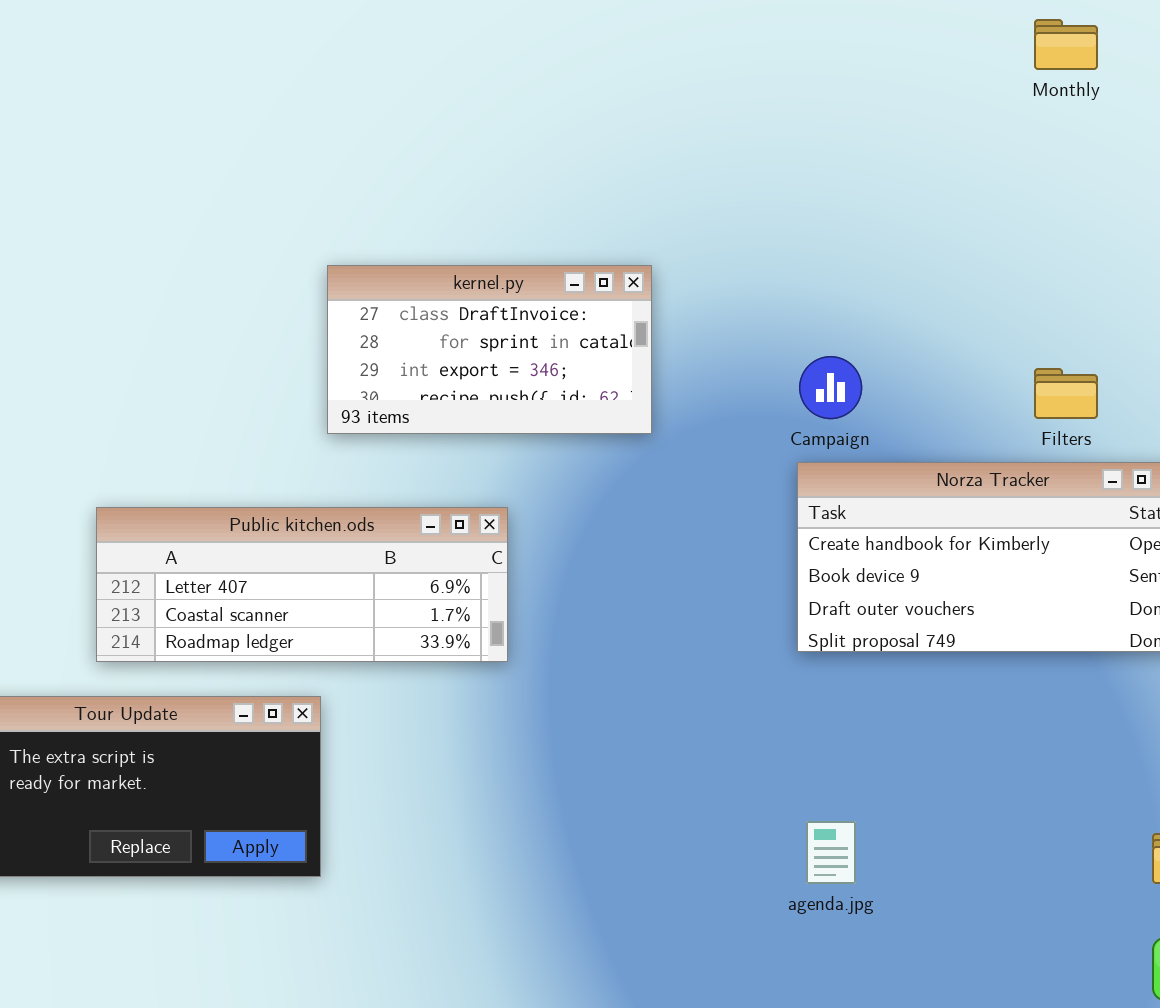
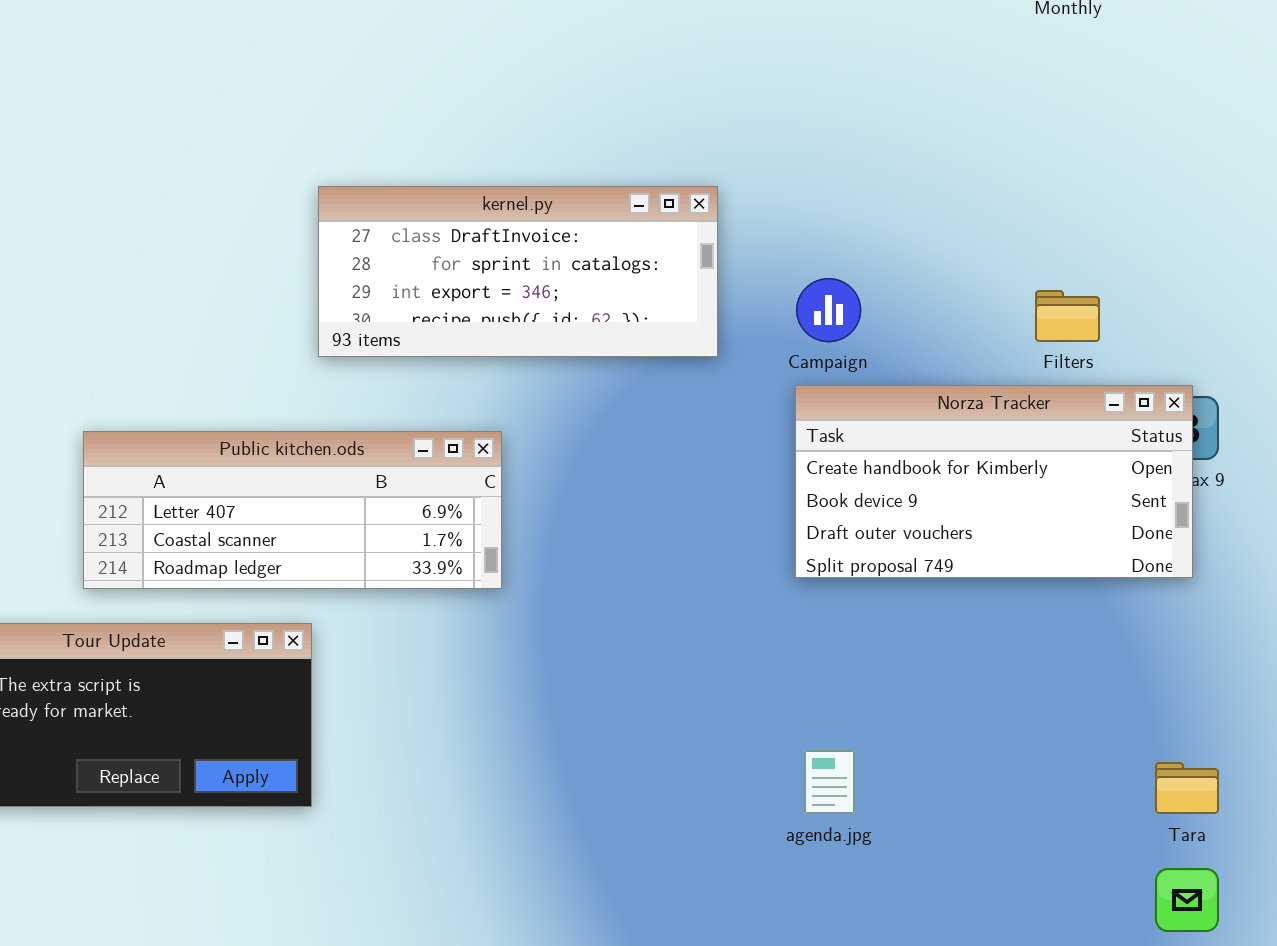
kernel.py: [327,265,652,434] -> [318,186,718,357], resized

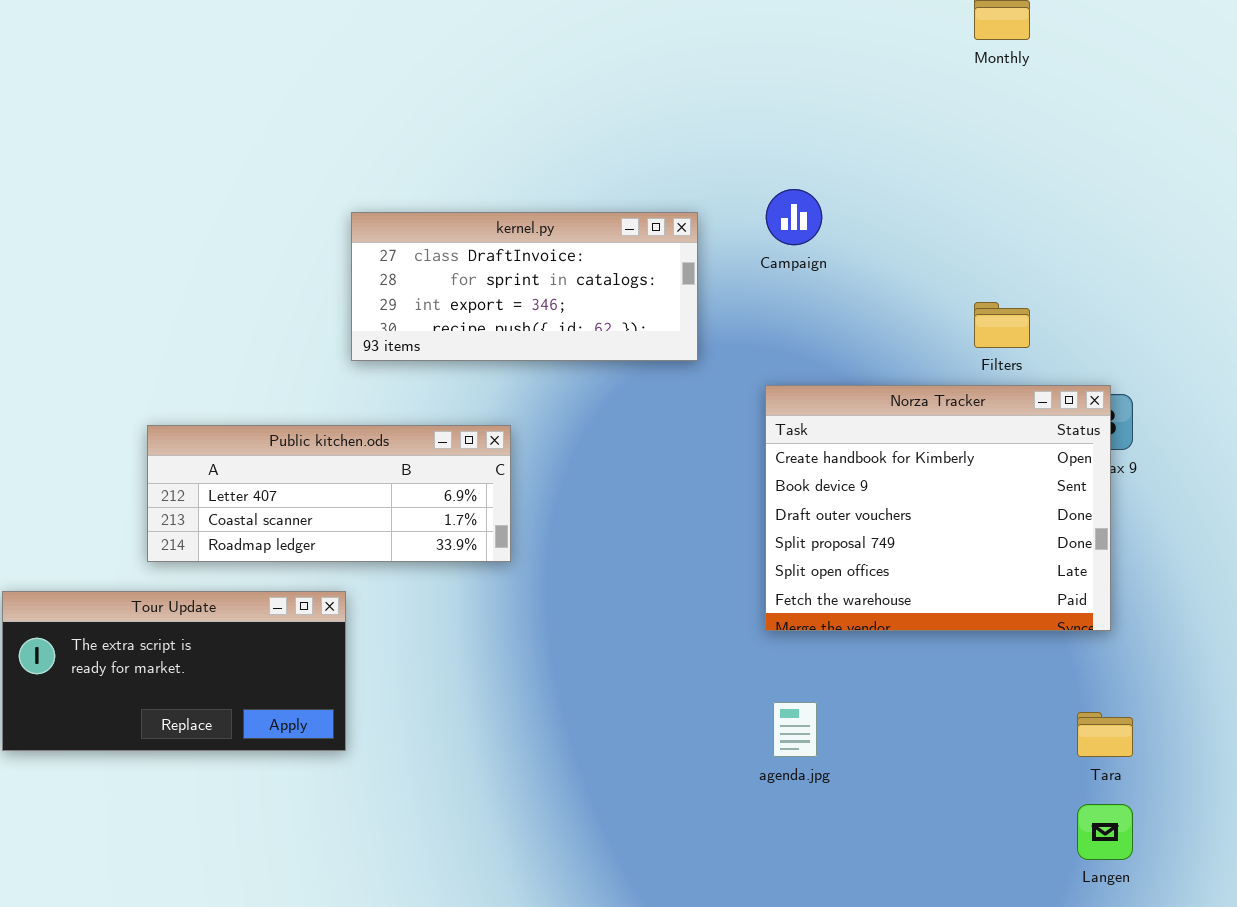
Campaign: [796,278,861,342] -> [766,189,822,245], moved
Norza Tracker: [795,385,1193,578] -> [765,385,1111,631], resized

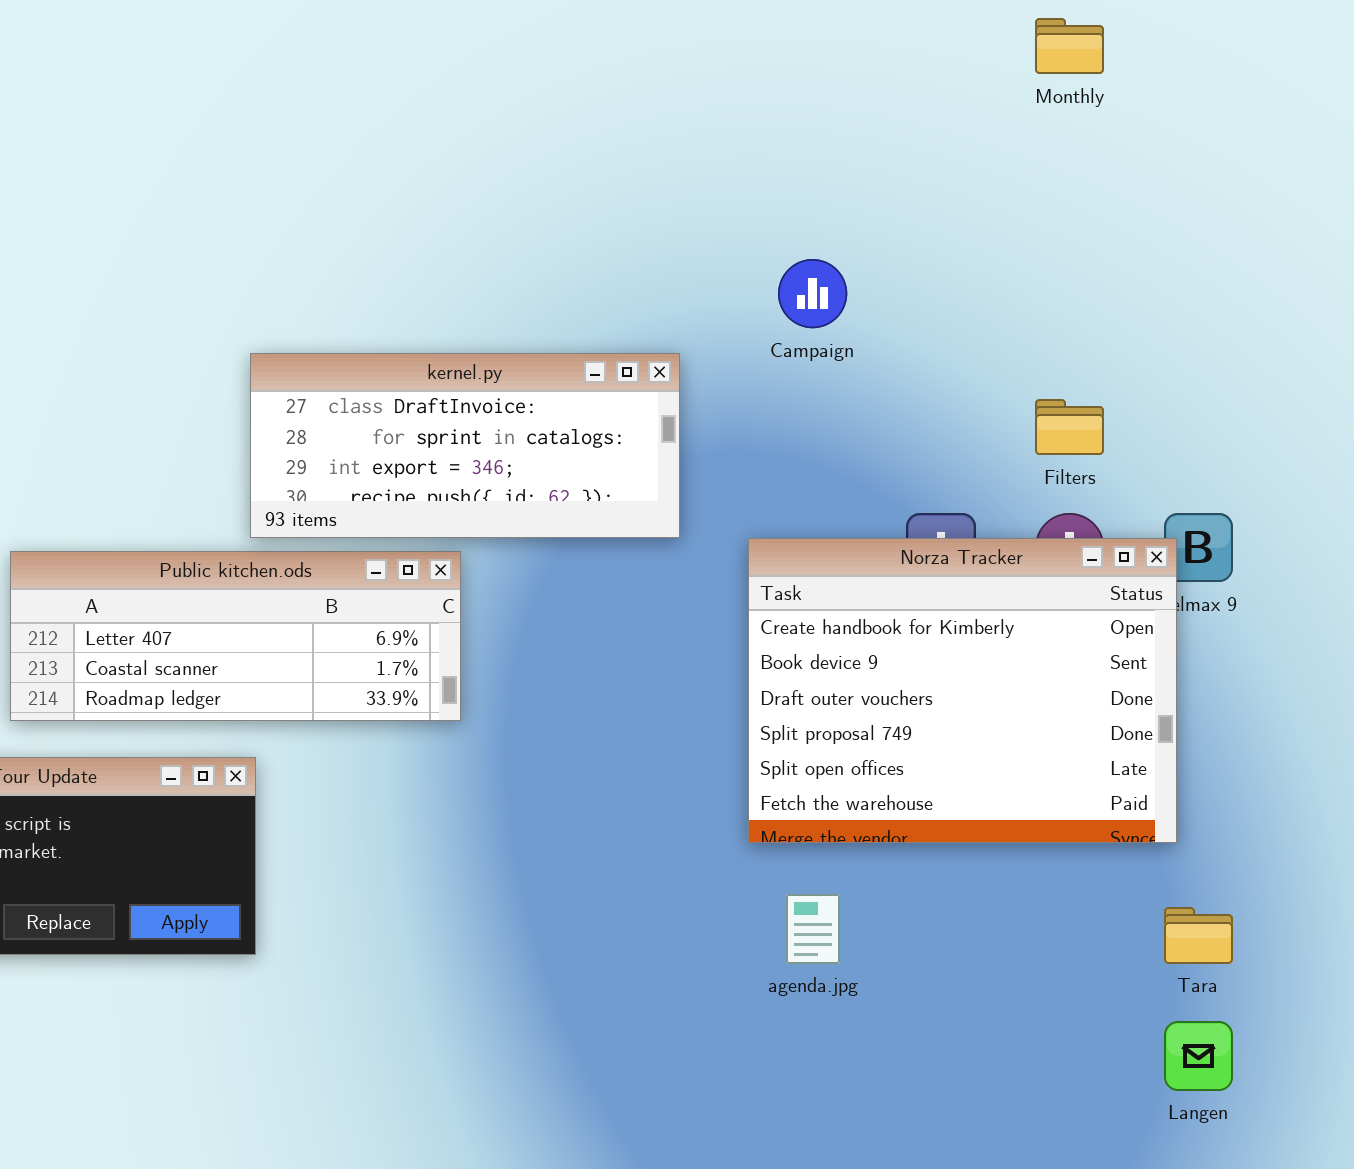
kernel.py: [351,212,698,361] -> [250,353,680,538], moved
Norza Tracker: [765,385,1111,631] -> [748,538,1177,843], moved

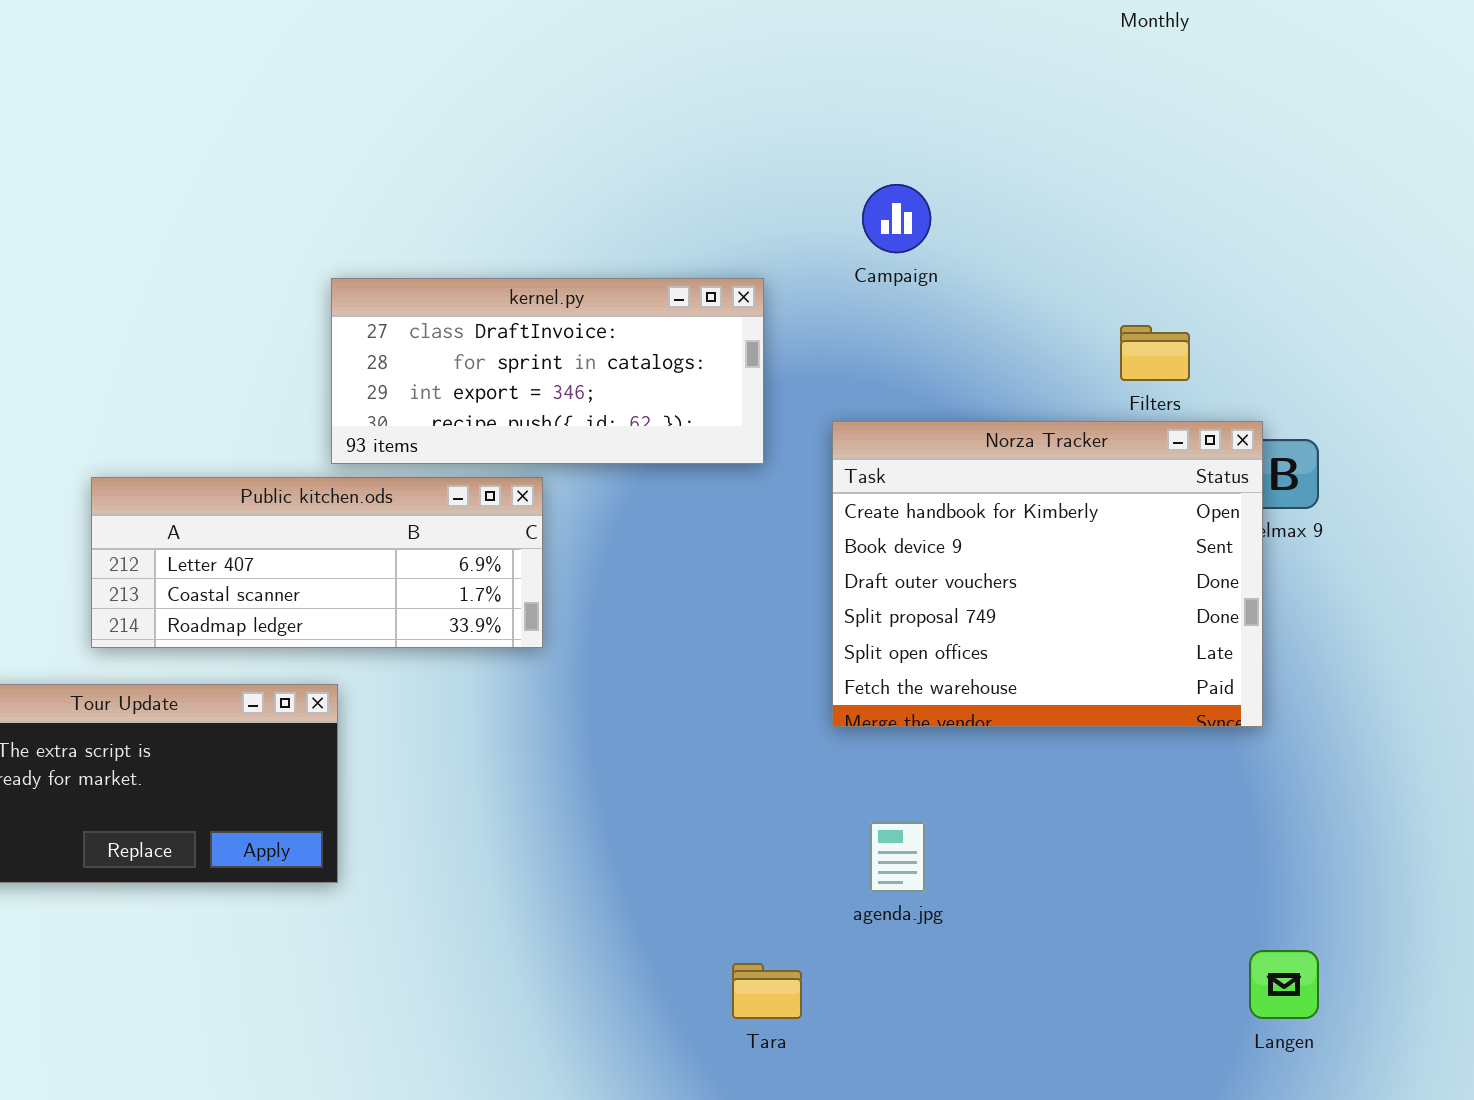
Norza Tracker: [748,538,1177,843] -> [832,421,1263,727], moved
Tara: [1164,907,1233,964] -> [732,963,802,1019], moved

